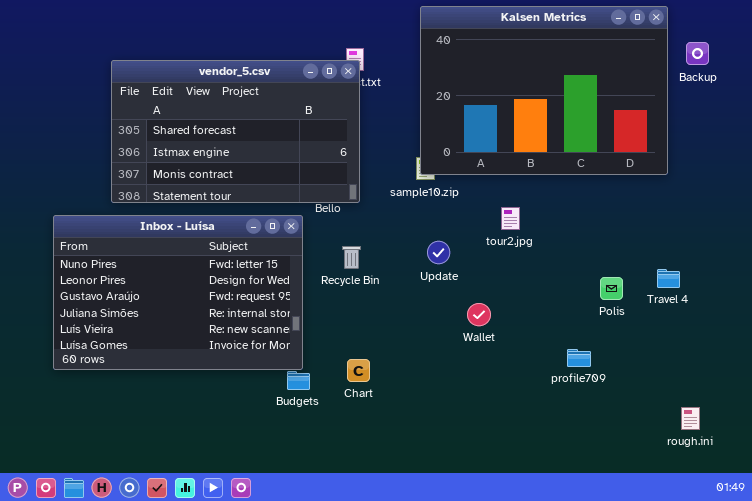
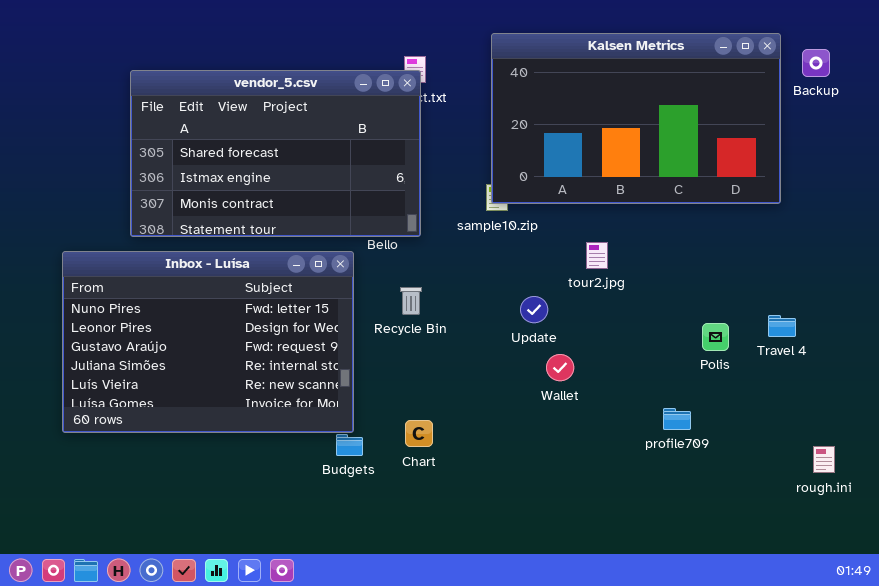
Kalsen Metrics: [420,6,668,175] -> [491,33,781,204], resized
Update: [427,241,450,264] -> [520,296,548,323], moved
rough.ini: [681,407,700,430] -> [813,446,835,473], moved

